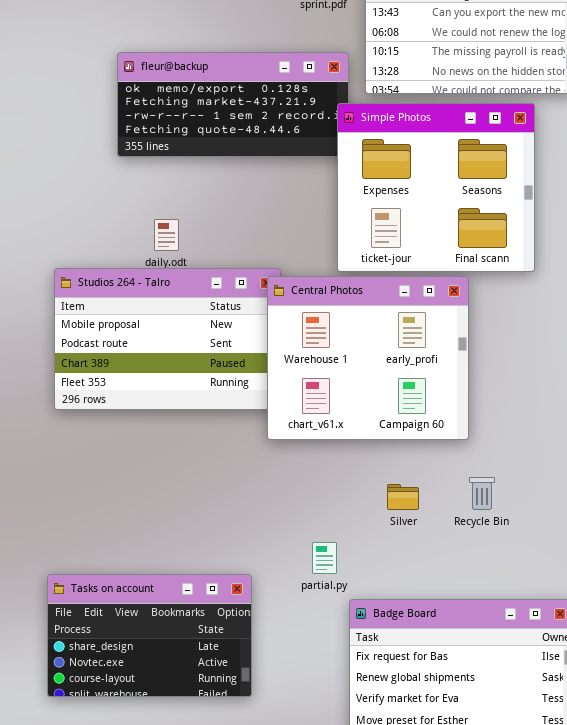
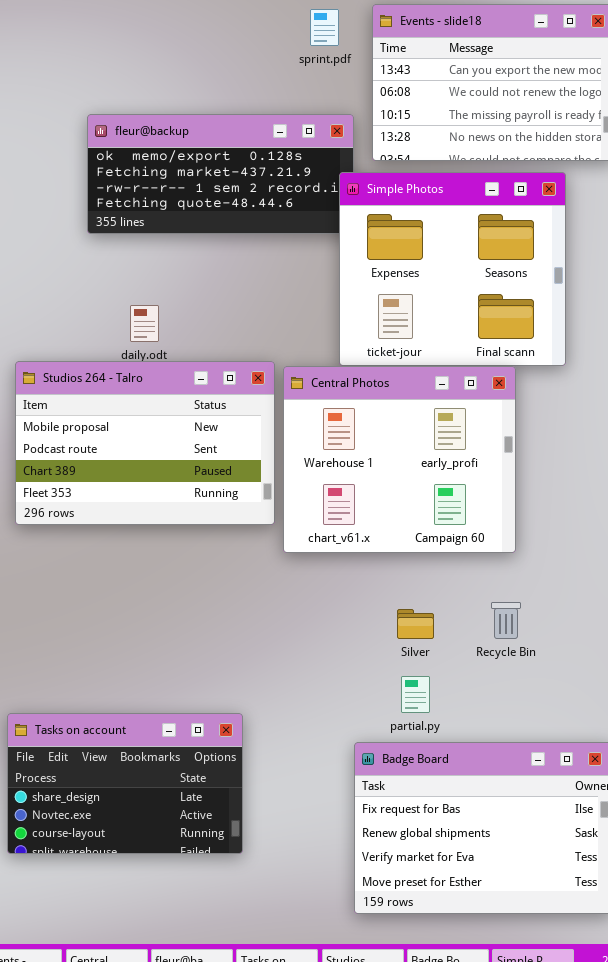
Central Photos: [267,276,469,440] -> [283,366,516,553], moved
partial.py: [312,542,337,574] -> [401,676,430,713], moved

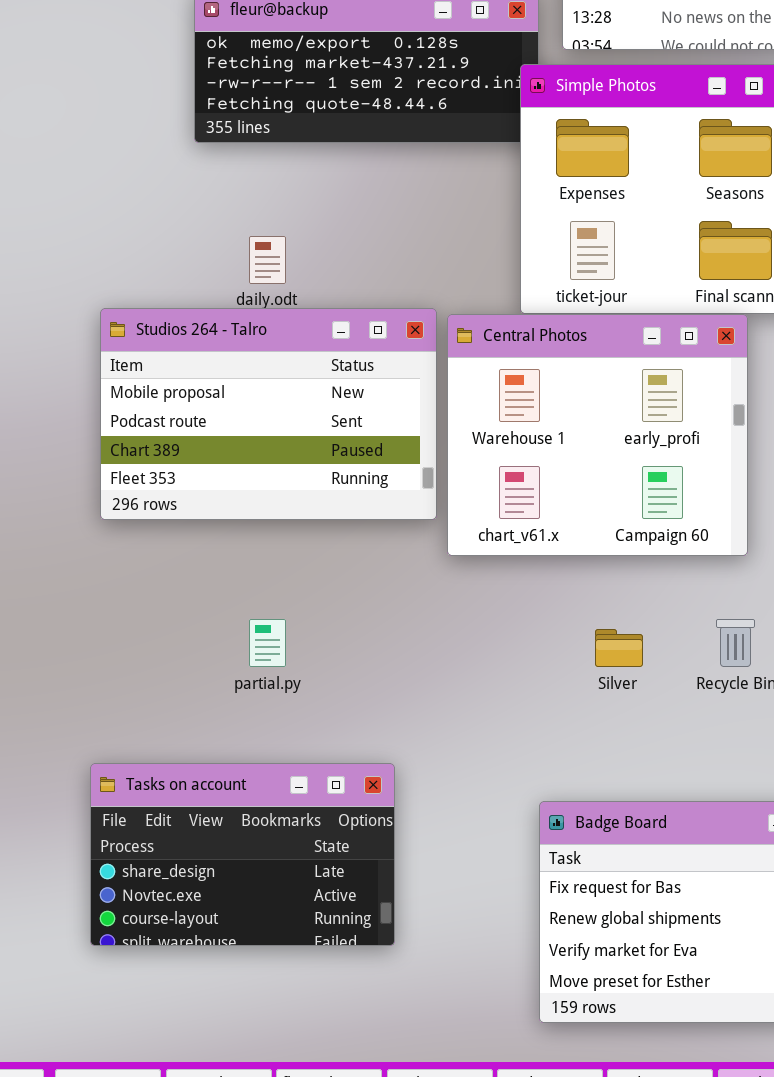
partial.py: [401,676,430,713] -> [249,619,286,667], moved

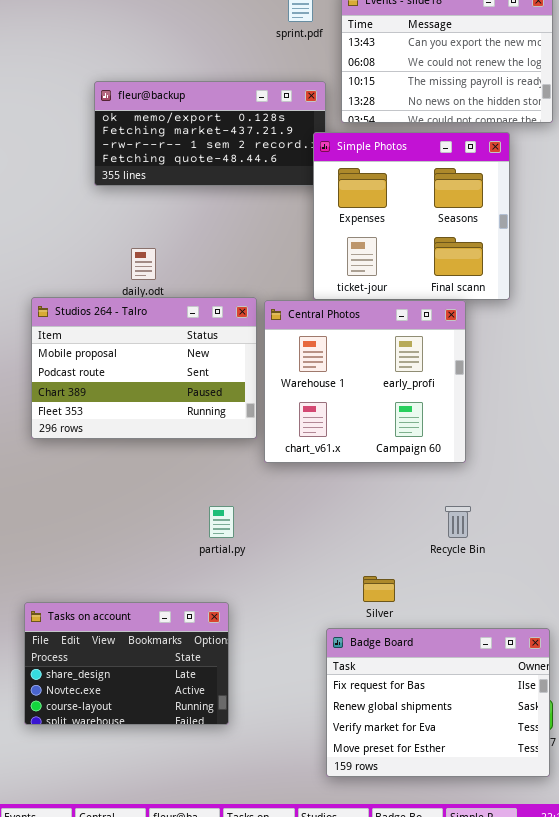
partial.py: [249,619,286,667] -> [209,506,234,538], moved
Silver: [595,629,643,667] -> [363,576,395,602], moved

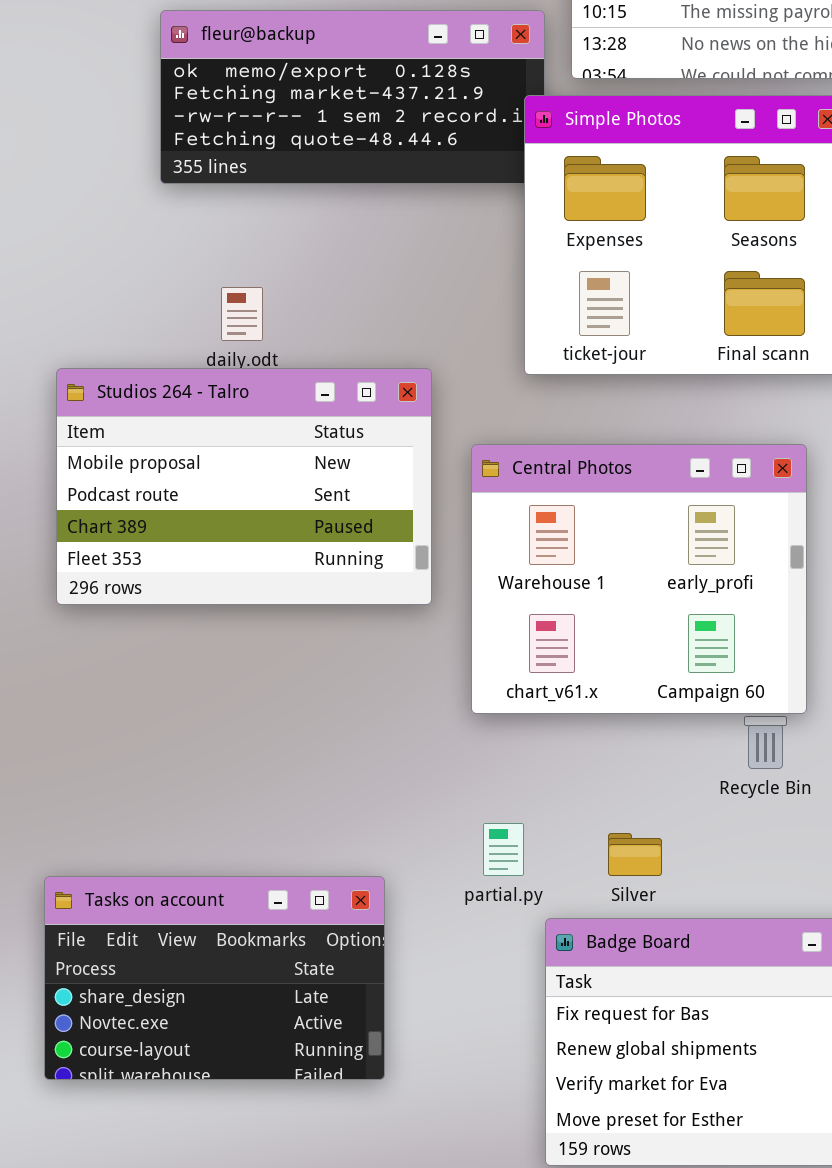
Central Photos: [264,300,466,463] -> [471,444,807,714], moved
partial.py: [209,506,234,538] -> [483,823,524,876], moved

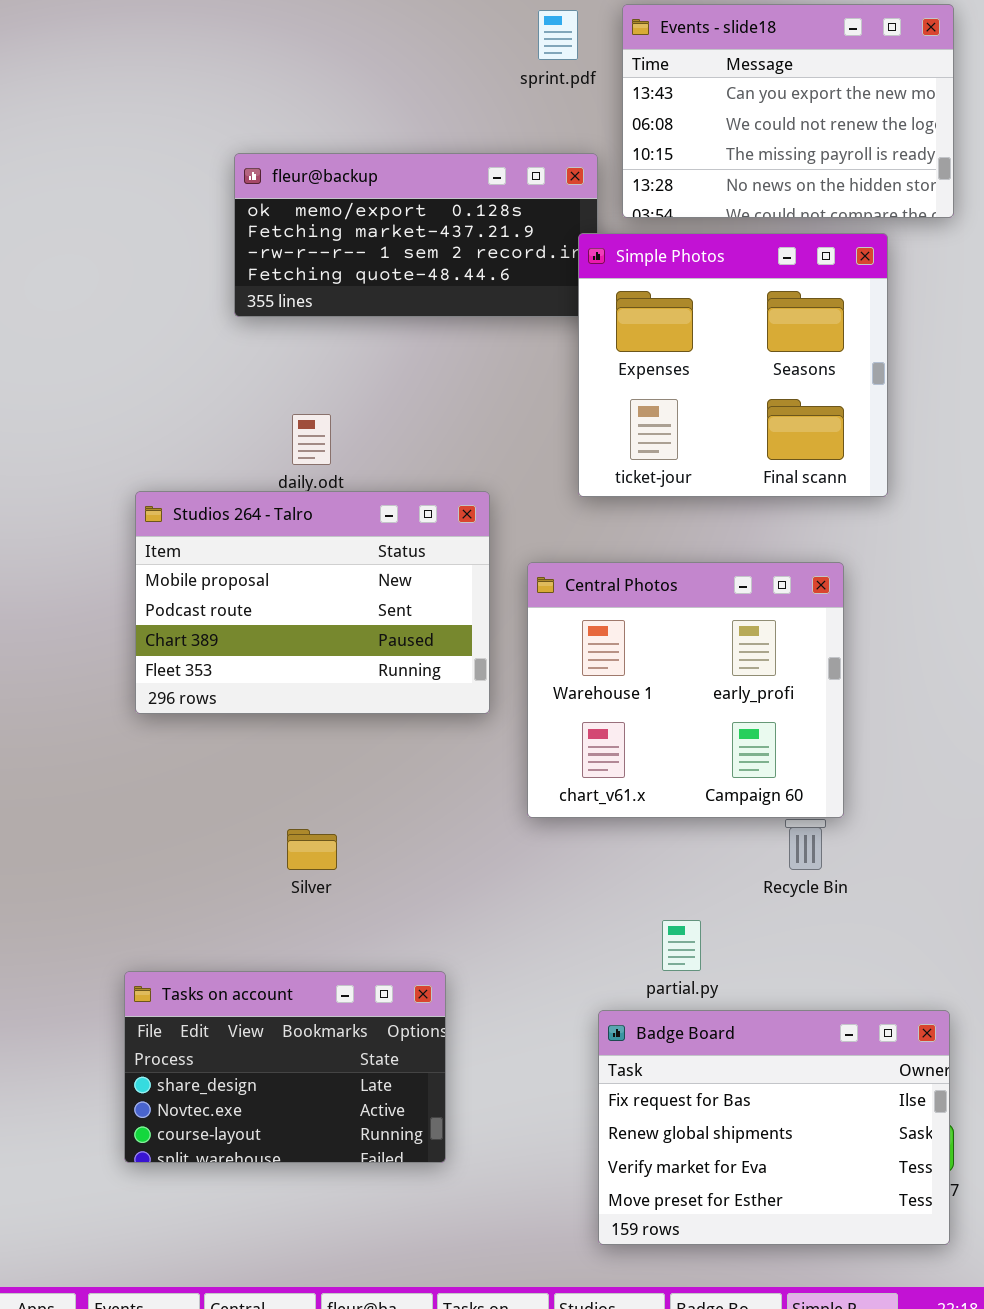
partial.py: [483,823,524,876] -> [662,920,701,971], moved
Silver: [608,833,662,876] -> [287,829,337,870], moved

